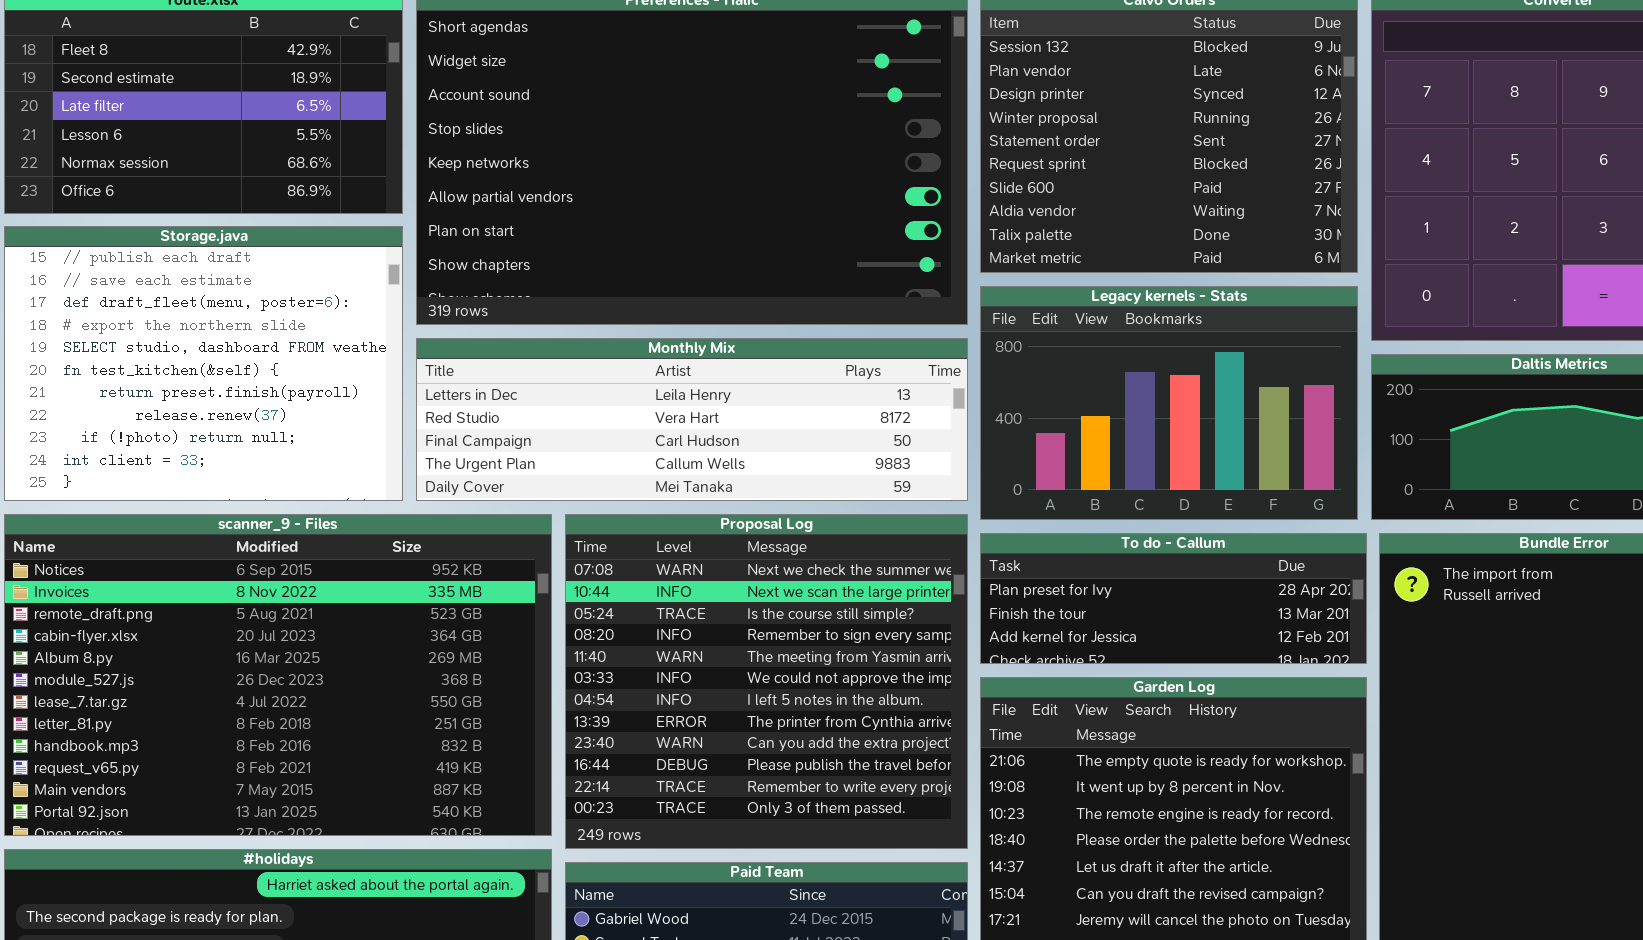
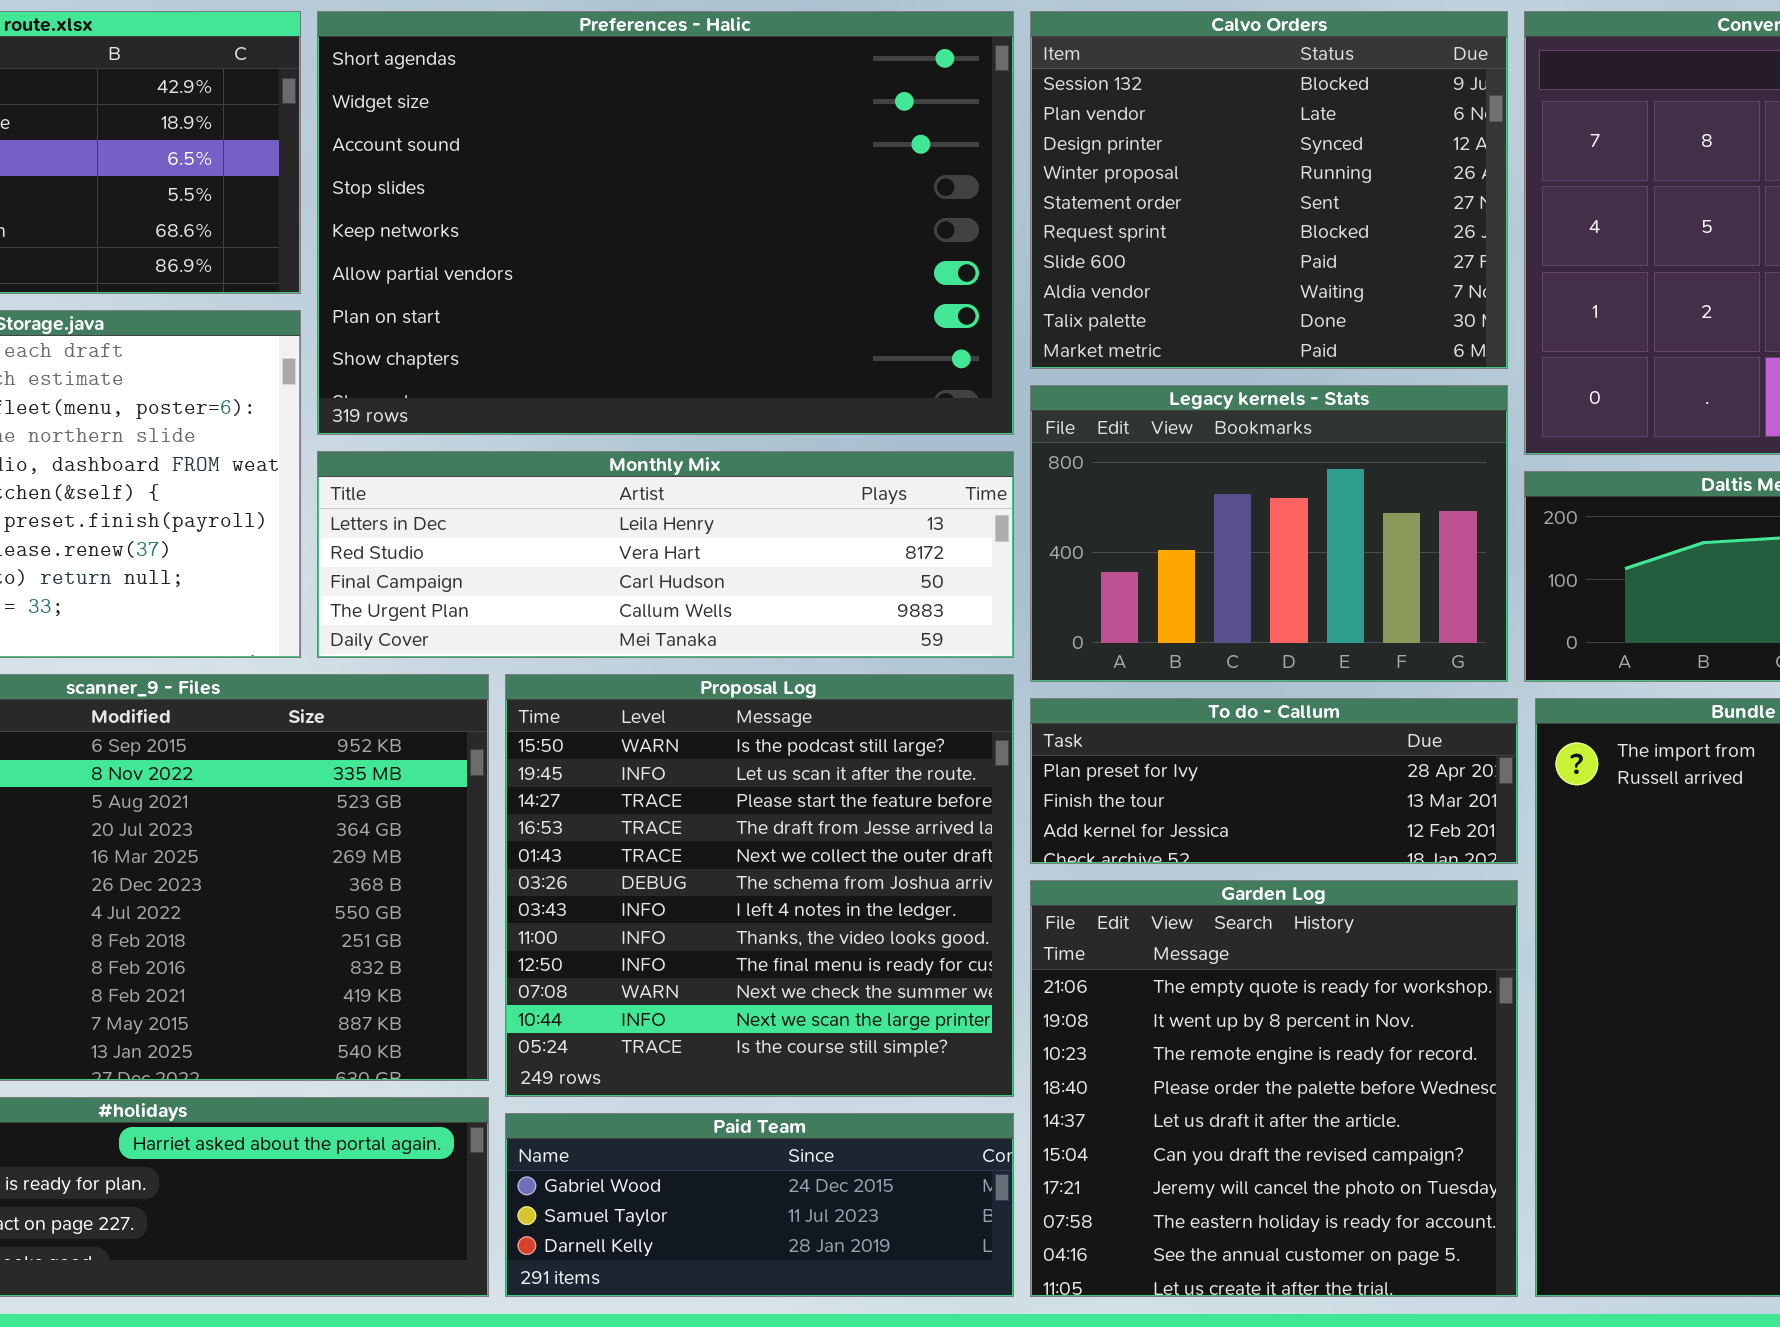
Proposal Log: [565,514,968,849] -> [505,674,1014,1097], scrolled up 9 rows

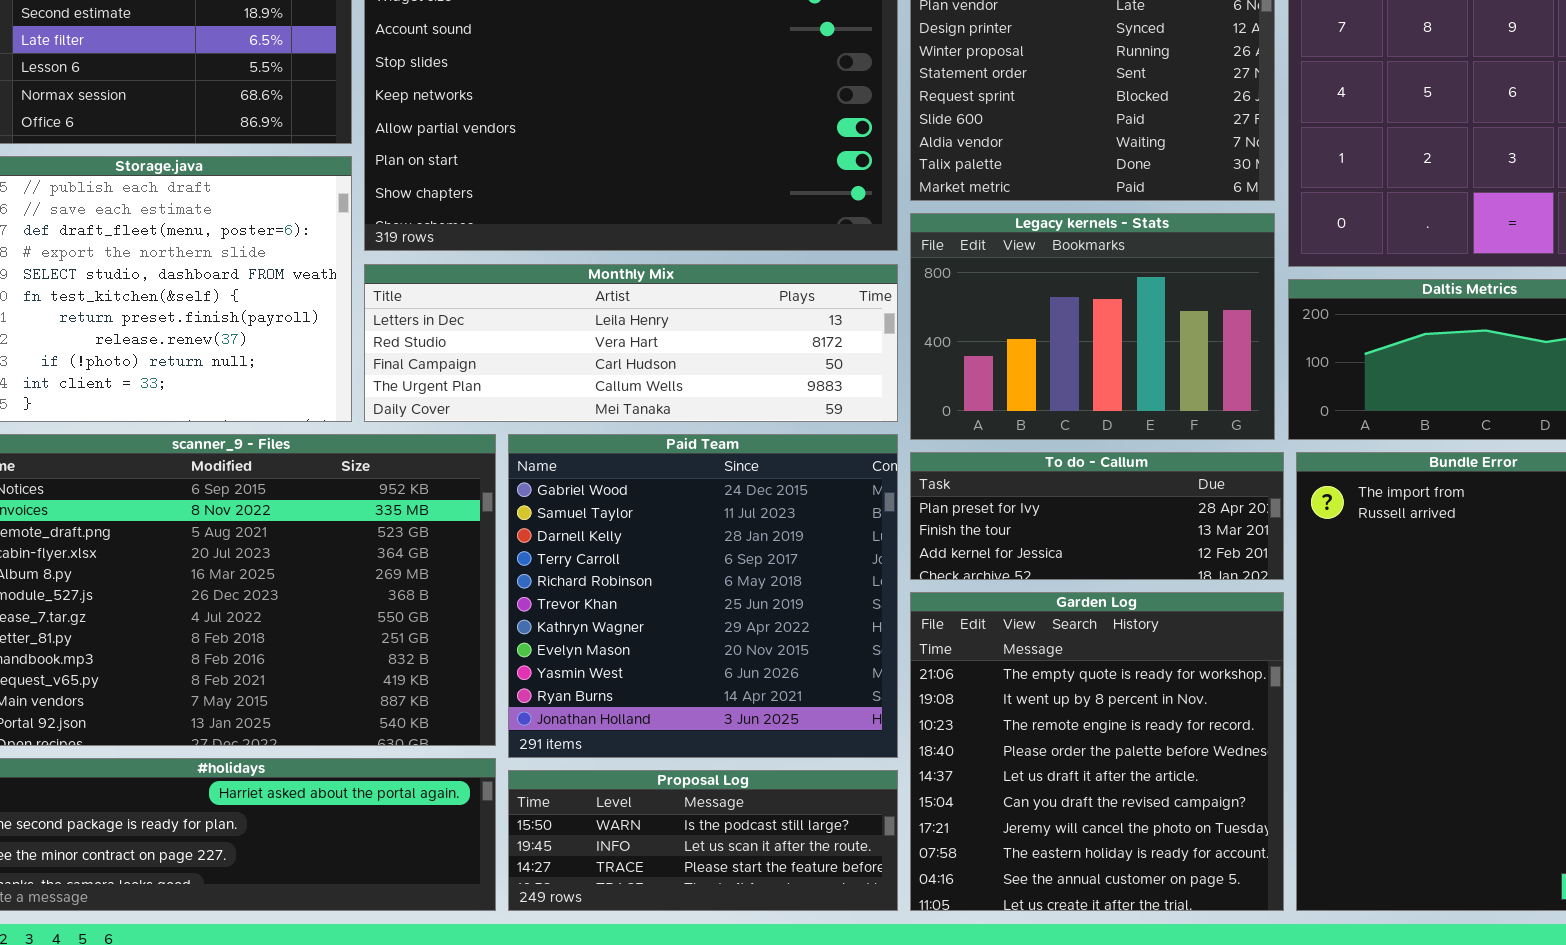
Proposal Log: [505,674,1014,1097] -> [508,770,898,911], moved, resized
Paid Team: [505,1113,1014,1297] -> [508,434,898,758], moved, resized

